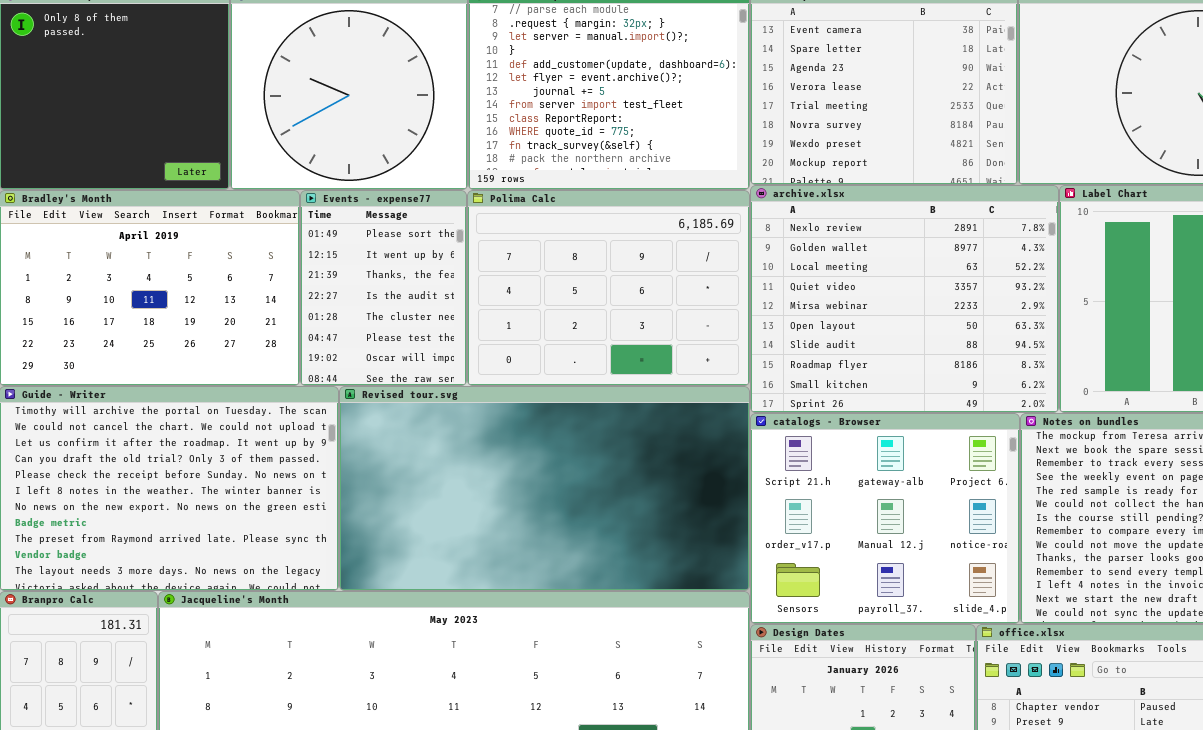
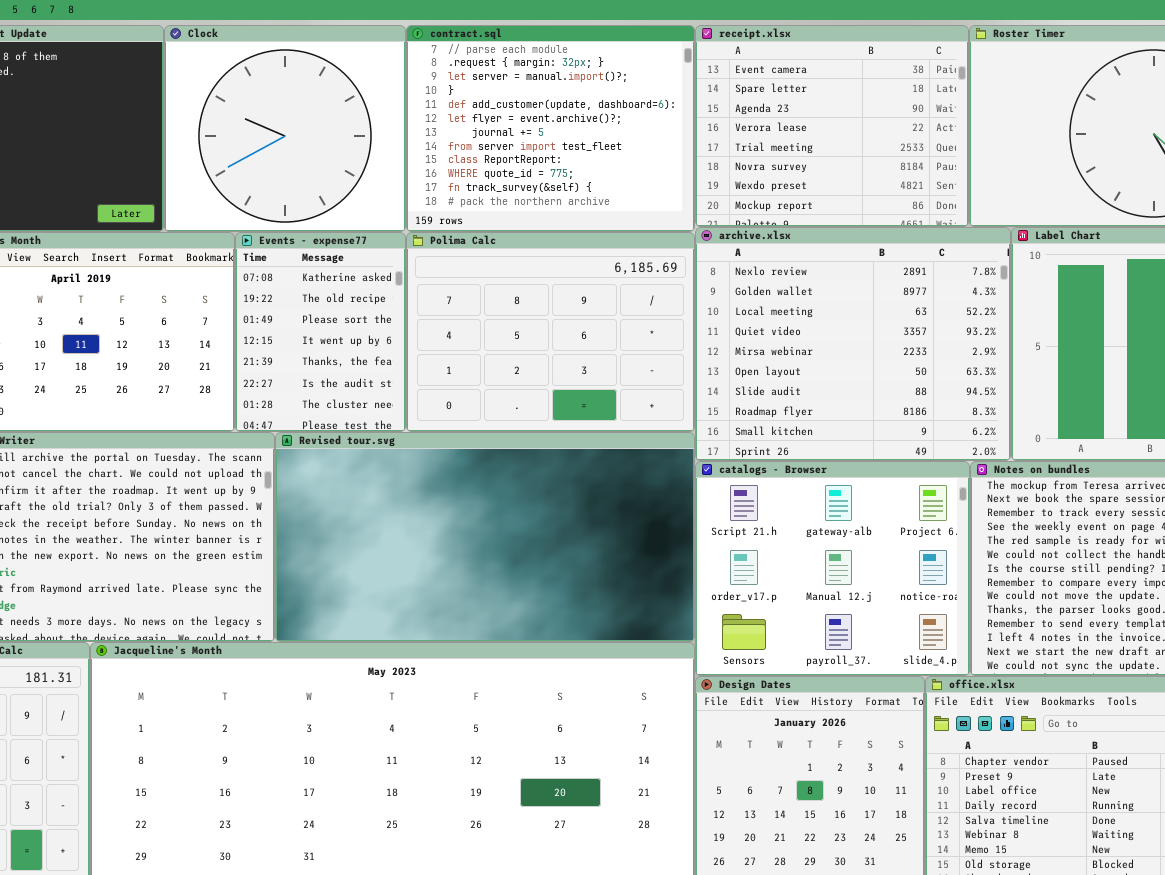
Events - expense77: [300,190,467,386] -> [235,232,406,432], scrolled up 2 rows

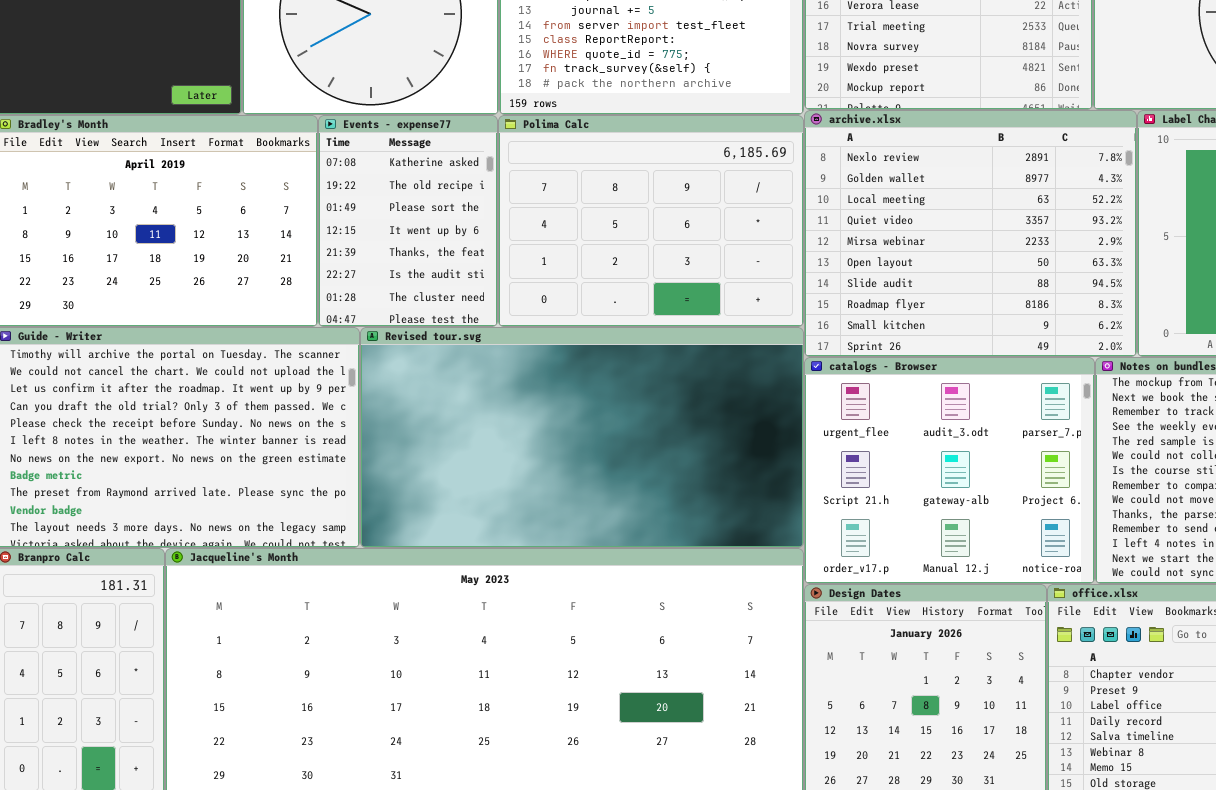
catalogs - Browser: [695,461,970,676] -> [804,357,1095,584], scrolled up 1 row

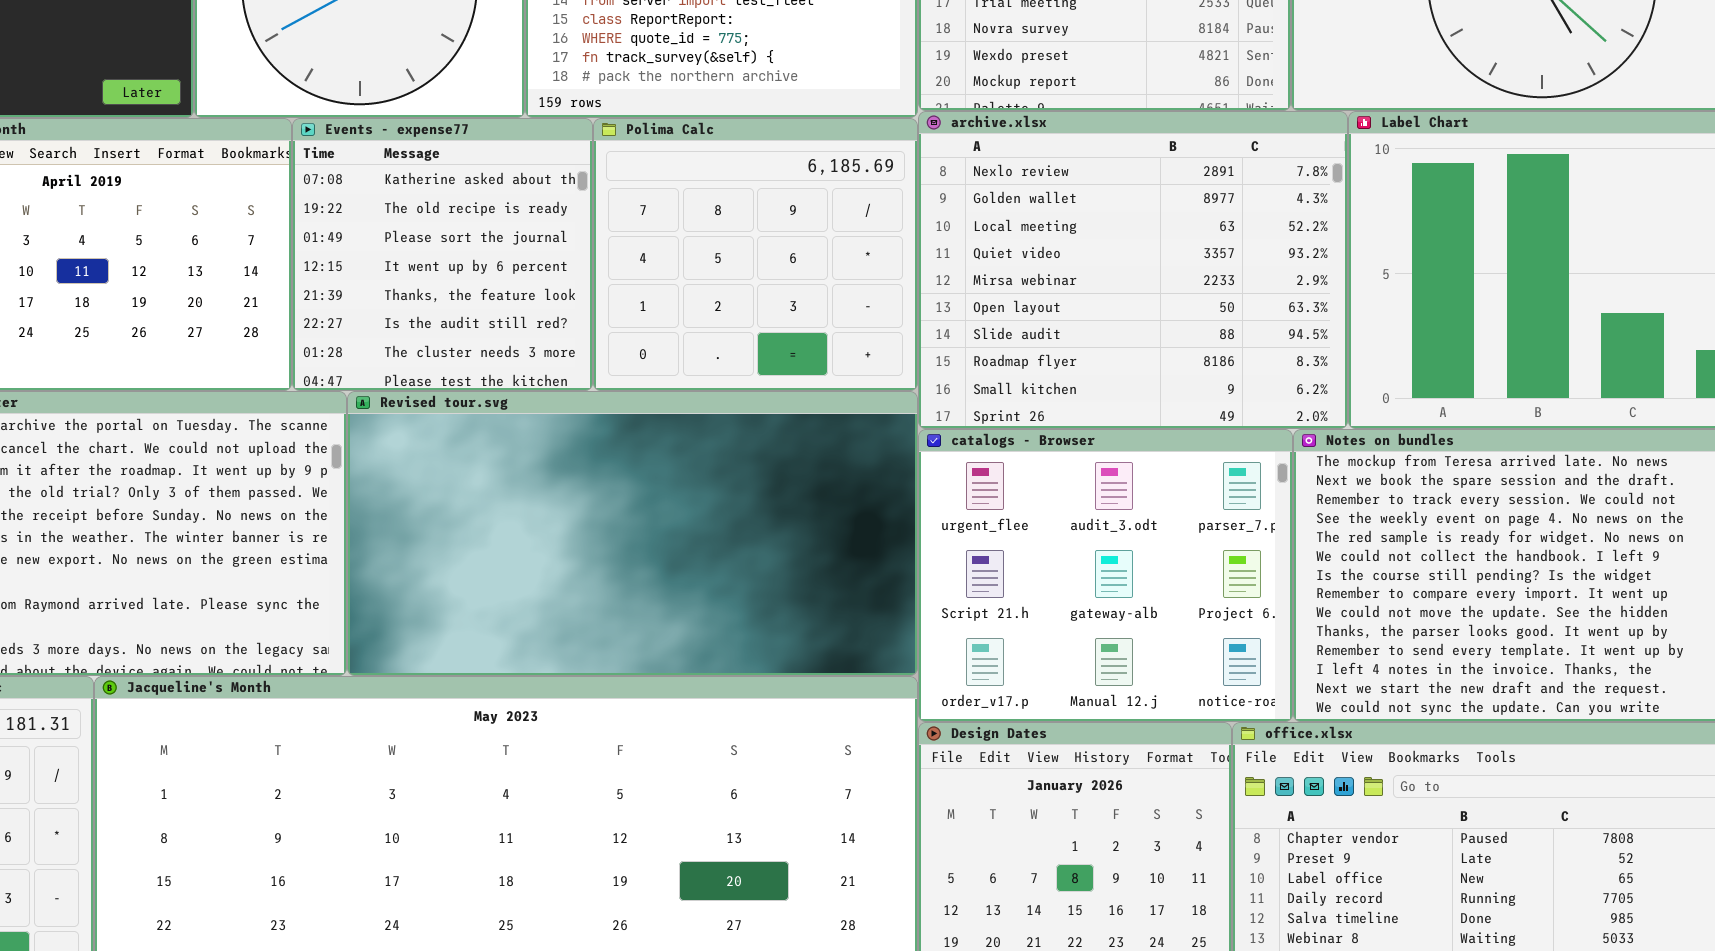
Events - expense77: [318,115,498,327] -> [292,118,593,391], resized
Polima Calc: [498,115,804,327] -> [593,118,918,391], resized

